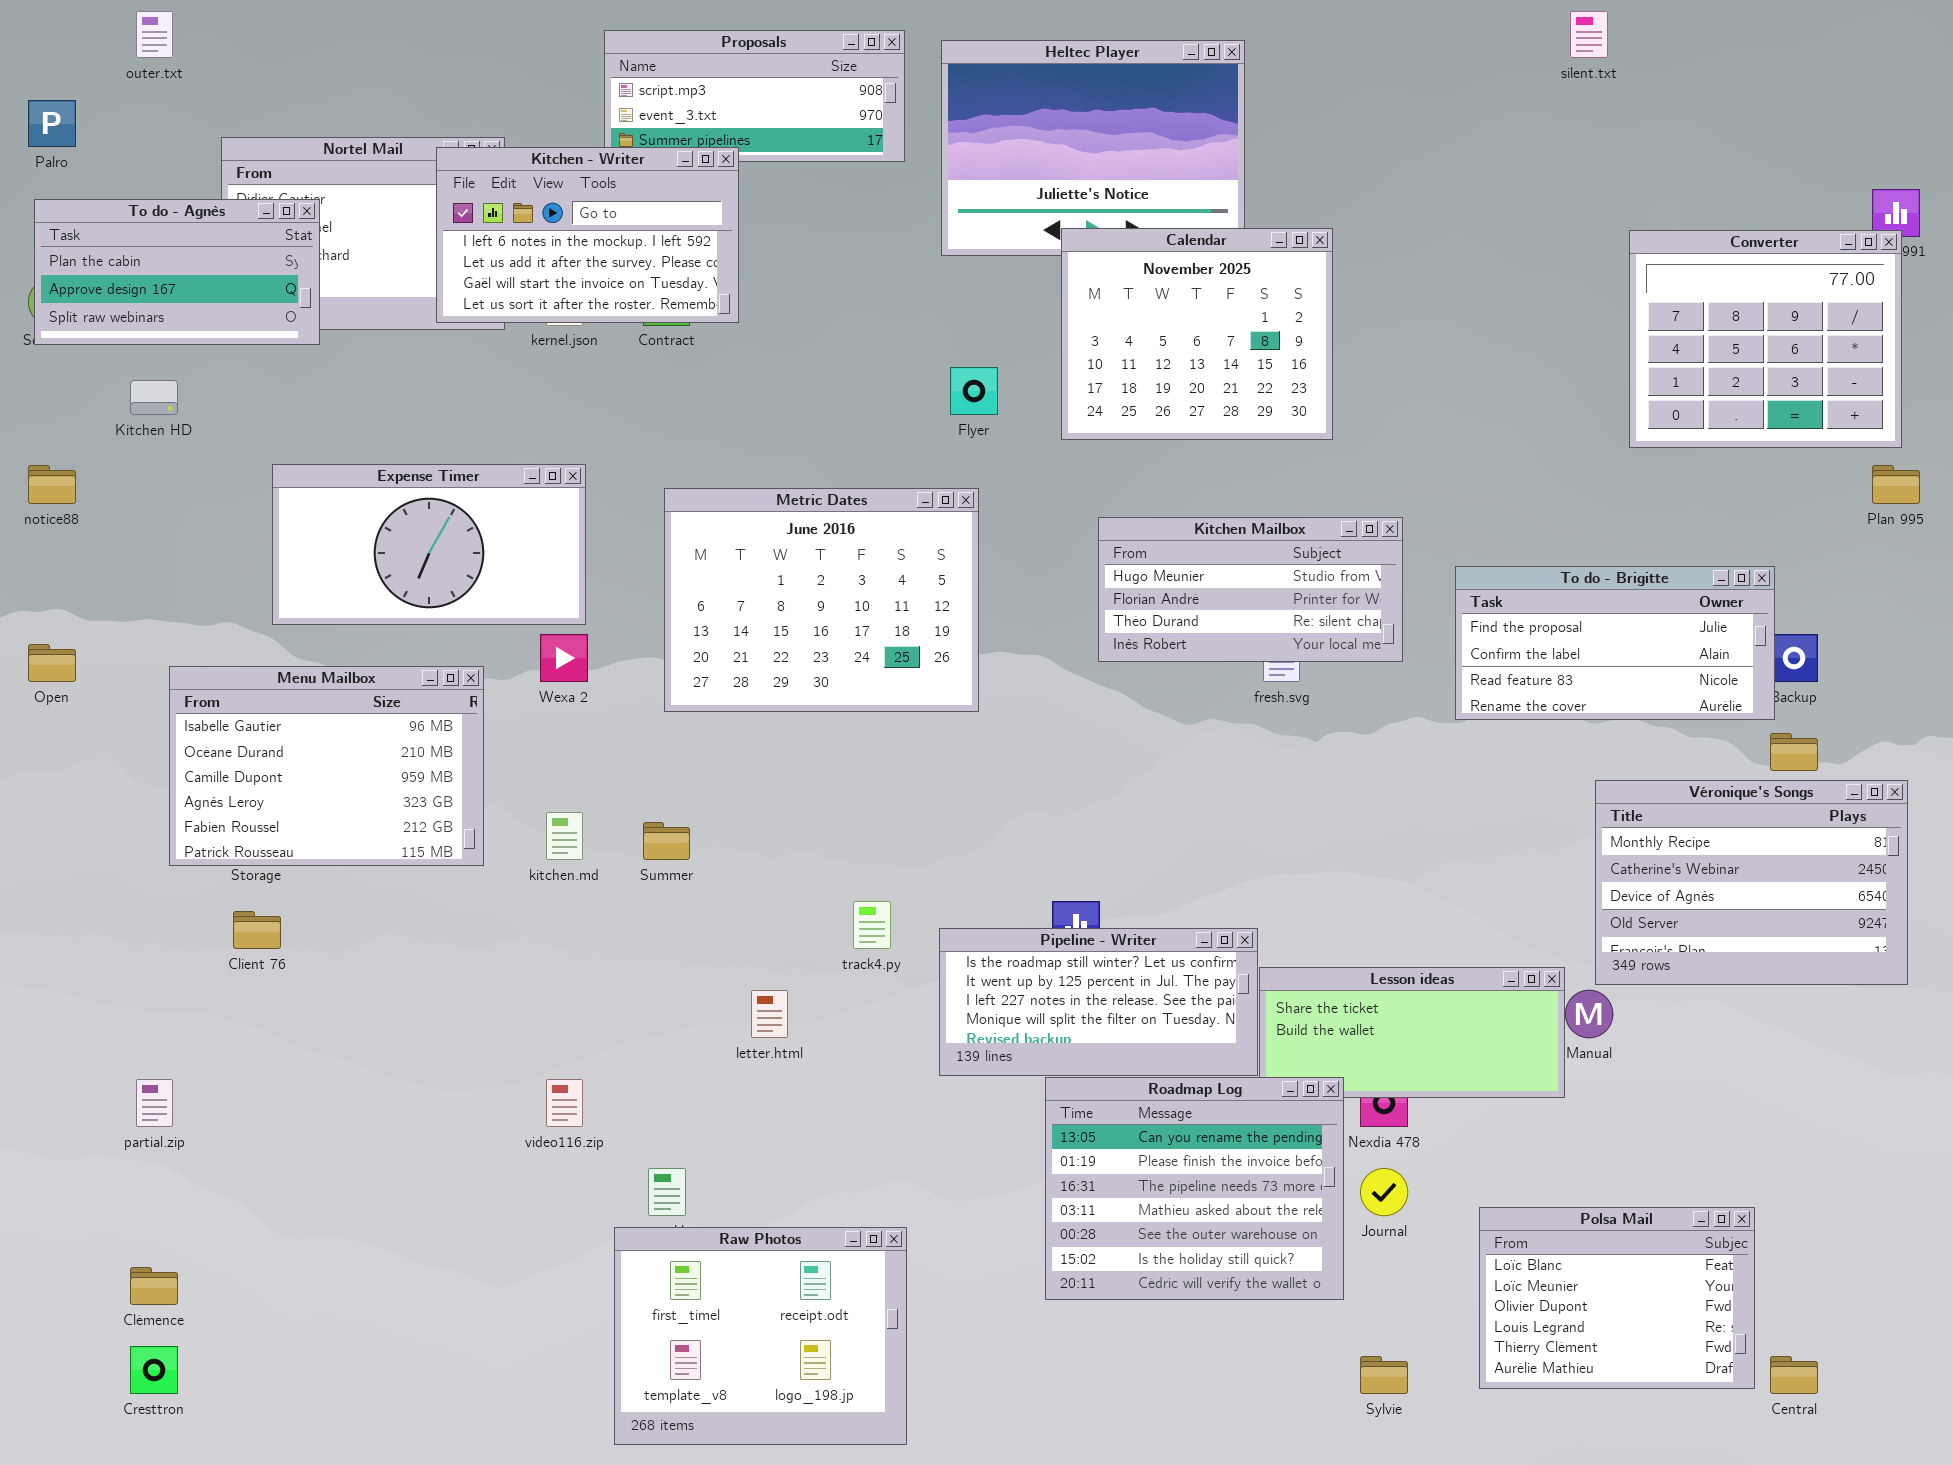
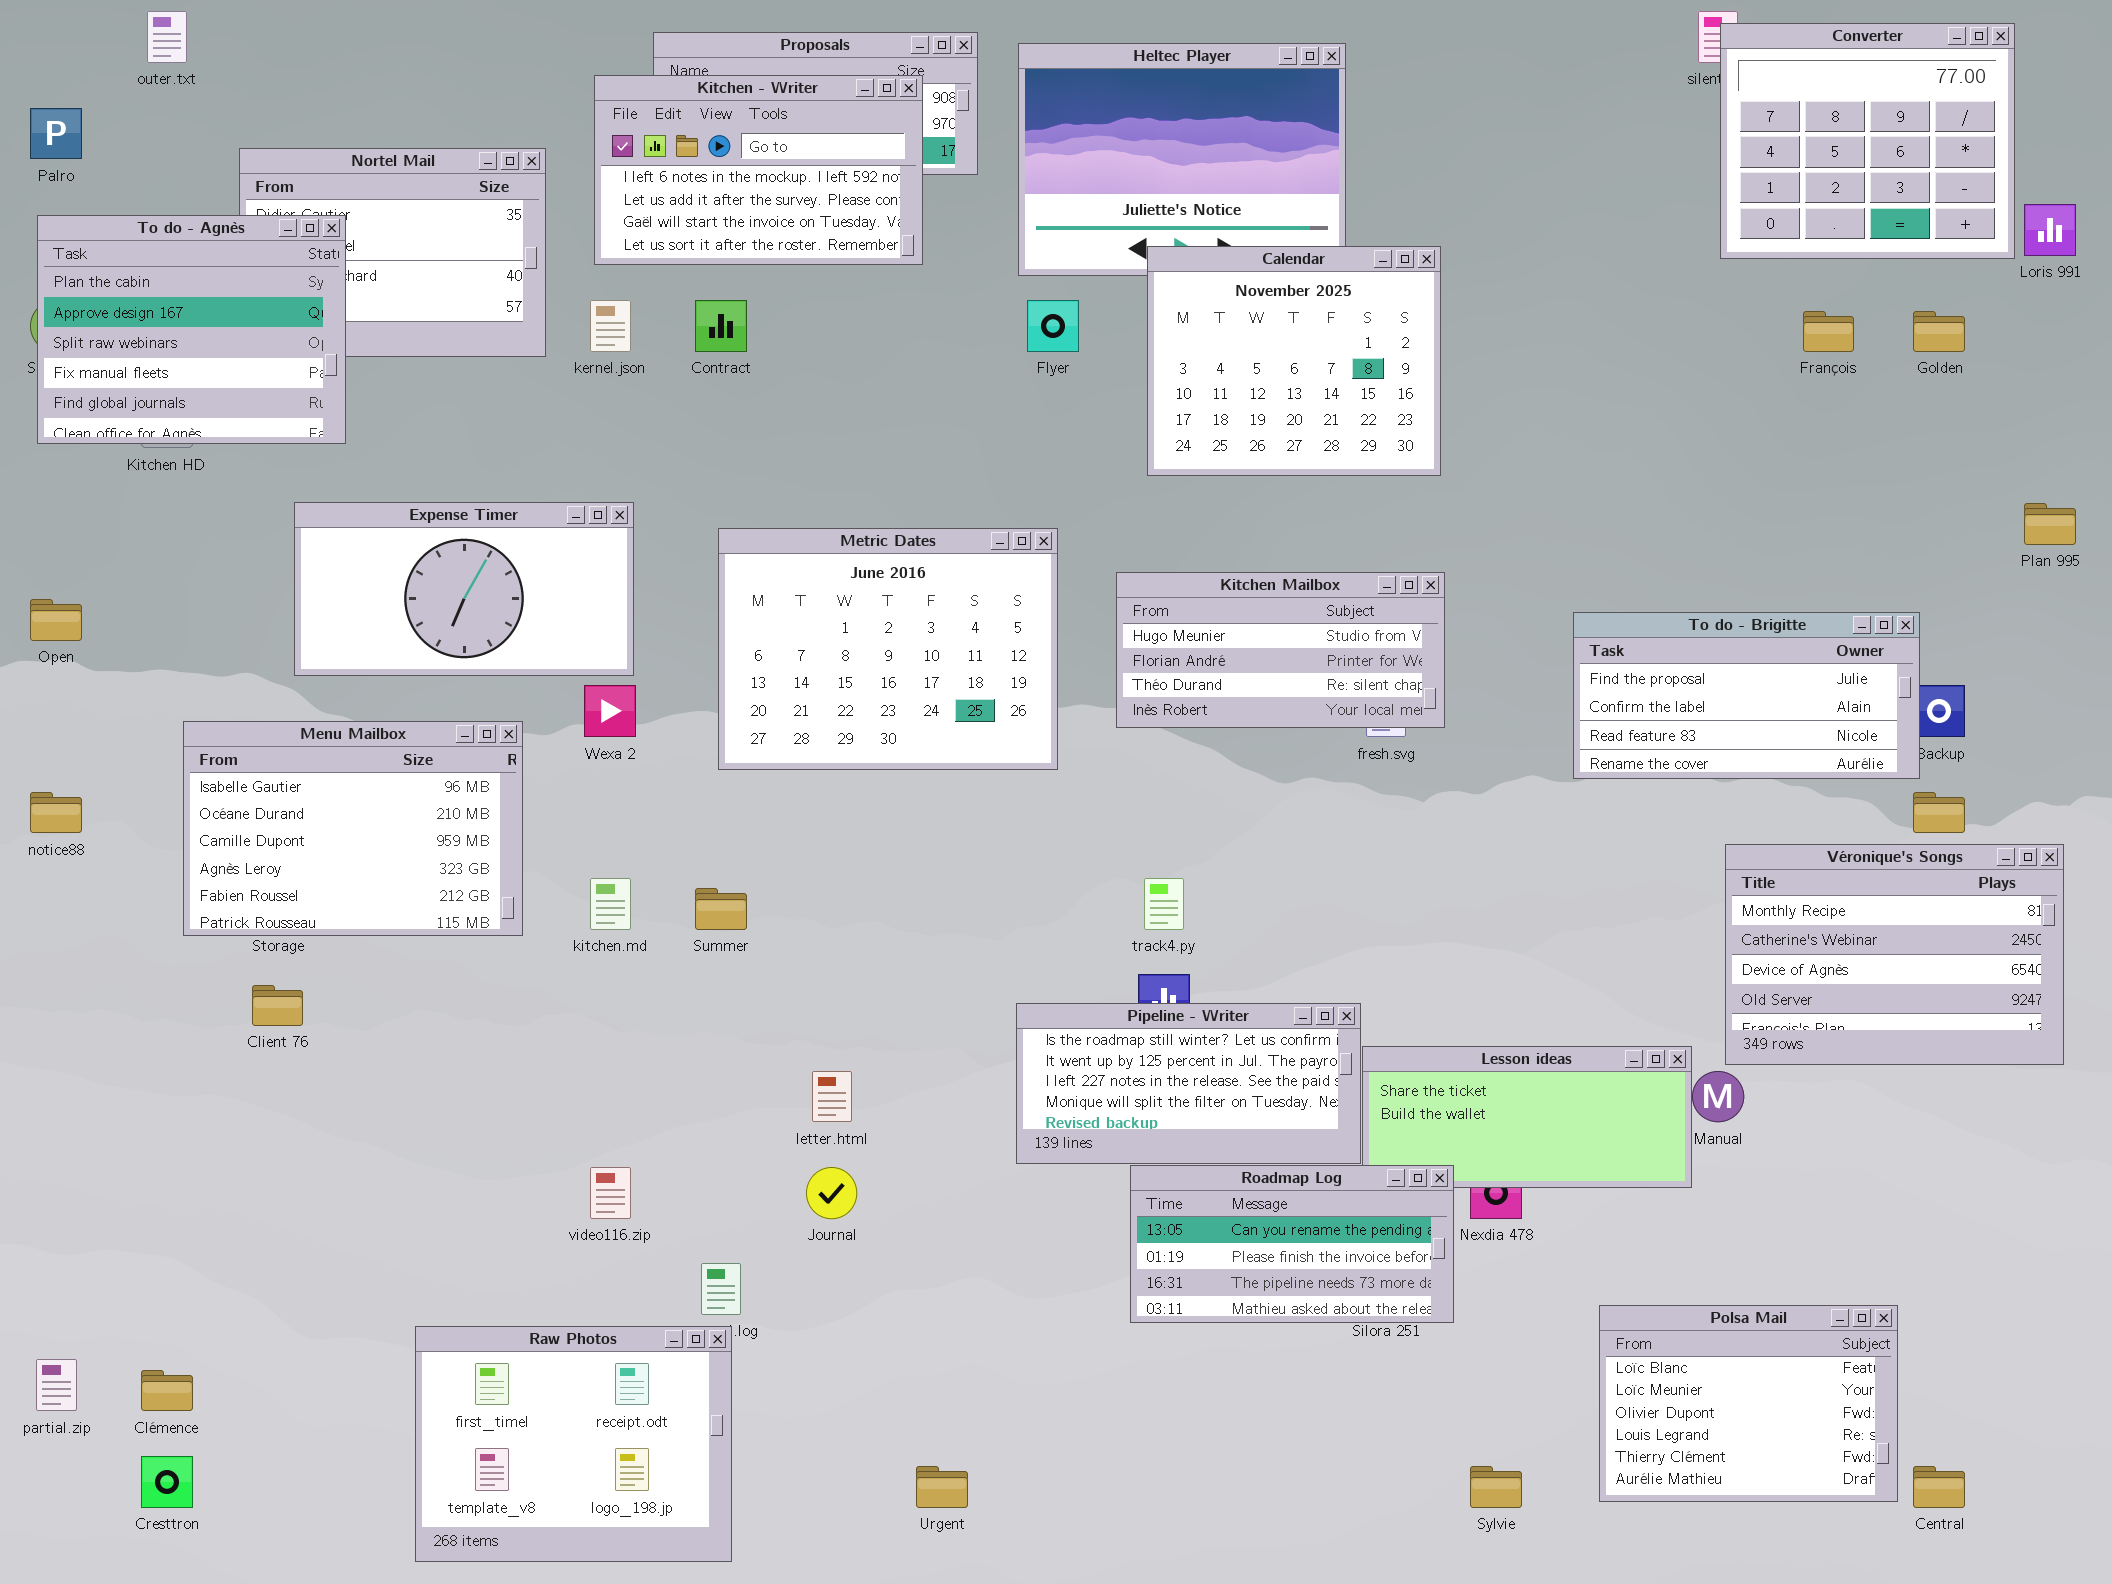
Kitchen - Writer: [436,147,739,323] -> [594,75,923,265], moved
To do - Agnès: [34,199,320,345] -> [37,215,346,444], resized
Converter: [1629,230,1902,448] -> [1720,23,2015,259], moved
Flyer: [950,367,998,415] -> [1027,300,1079,352], moved
notice88: [28,465,76,504] -> [30,792,82,833], moved
Kitchen Mailbox: [1098,517,1403,662] -> [1116,572,1445,728], moved
Open: [28,644,76,682] -> [30,599,82,641], moved
track4.py: [853,901,891,949] -> [1144,878,1184,930], moved
Roadmap Log: [1045,1077,1344,1300] -> [1130,1165,1454,1323], resized
partial.zip: [136,1079,173,1127] -> [36,1359,77,1411], moved
Journal: [1360,1168,1408,1216] -> [806,1167,857,1219], moved
Raw Photos: [614,1227,907,1445] -> [415,1326,732,1562], moved

